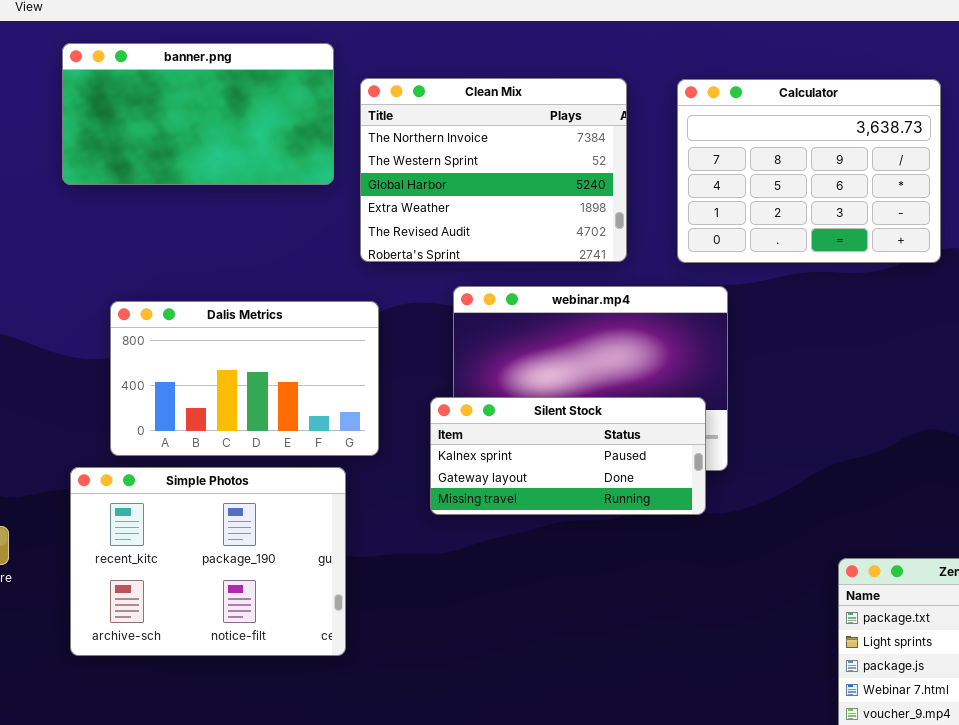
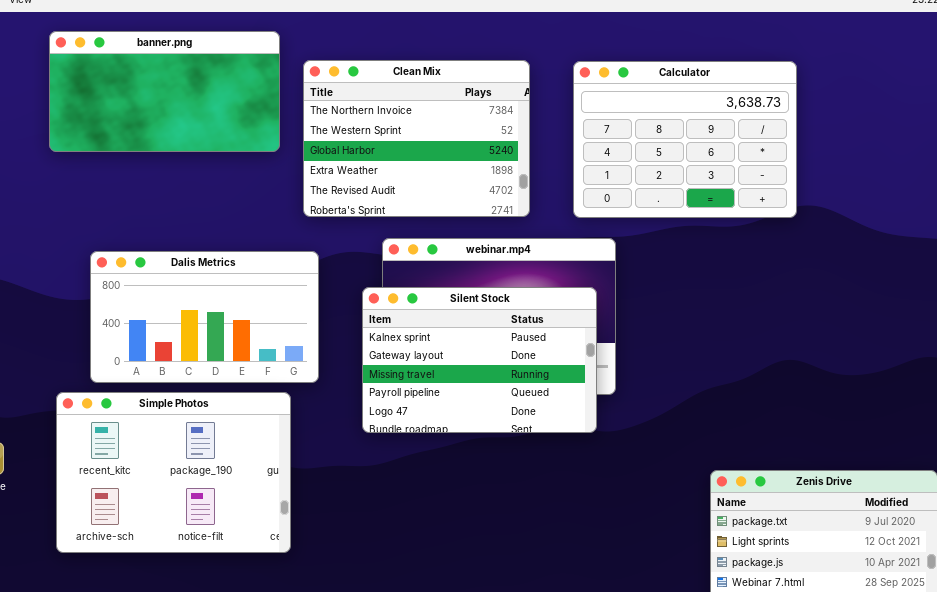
Silent Stock: [430,397,706,515] -> [362,287,597,433], resized

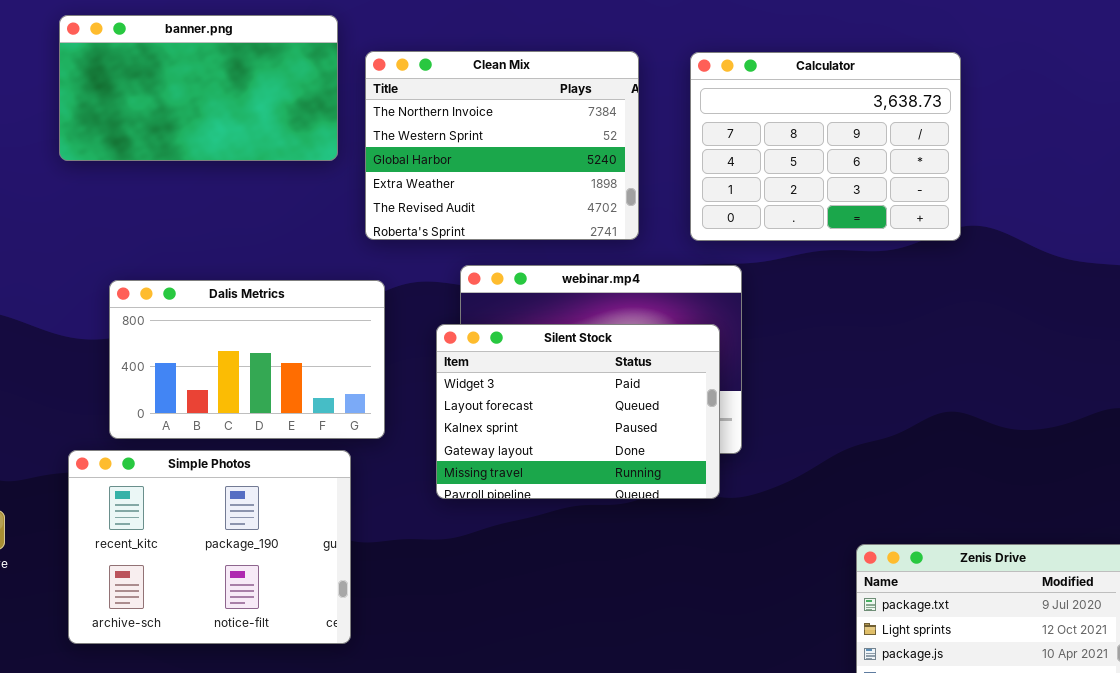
Silent Stock: [362,287,597,433] -> [436,324,720,499], scrolled up 2 rows

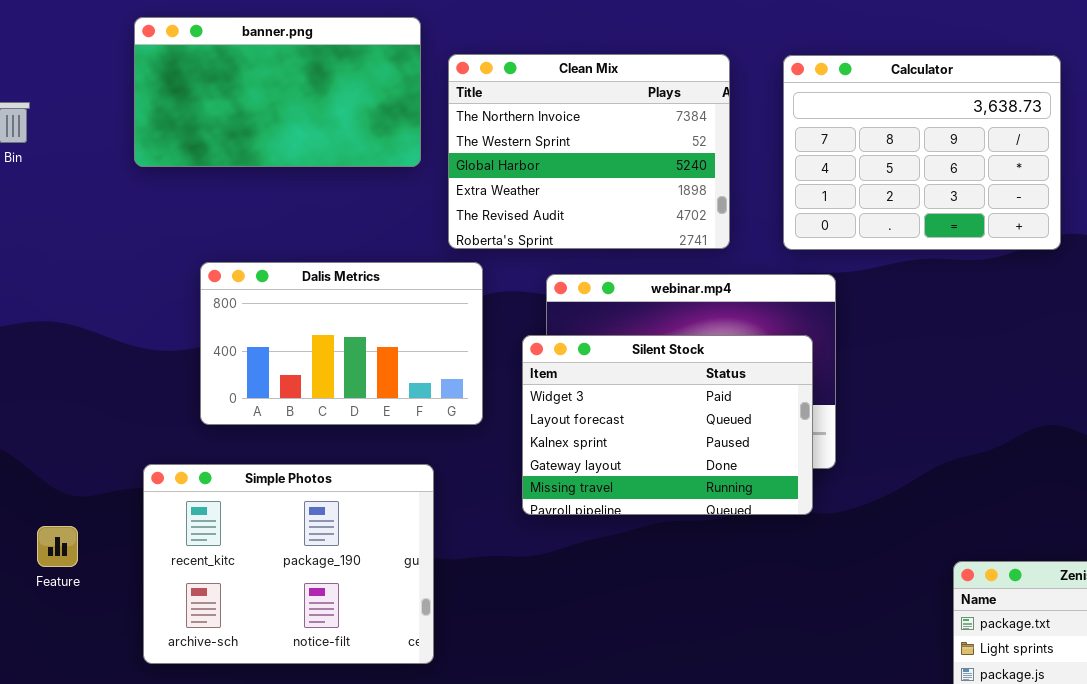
Dalis Metrics: [109,280,385,439] -> [200,262,483,425], moved

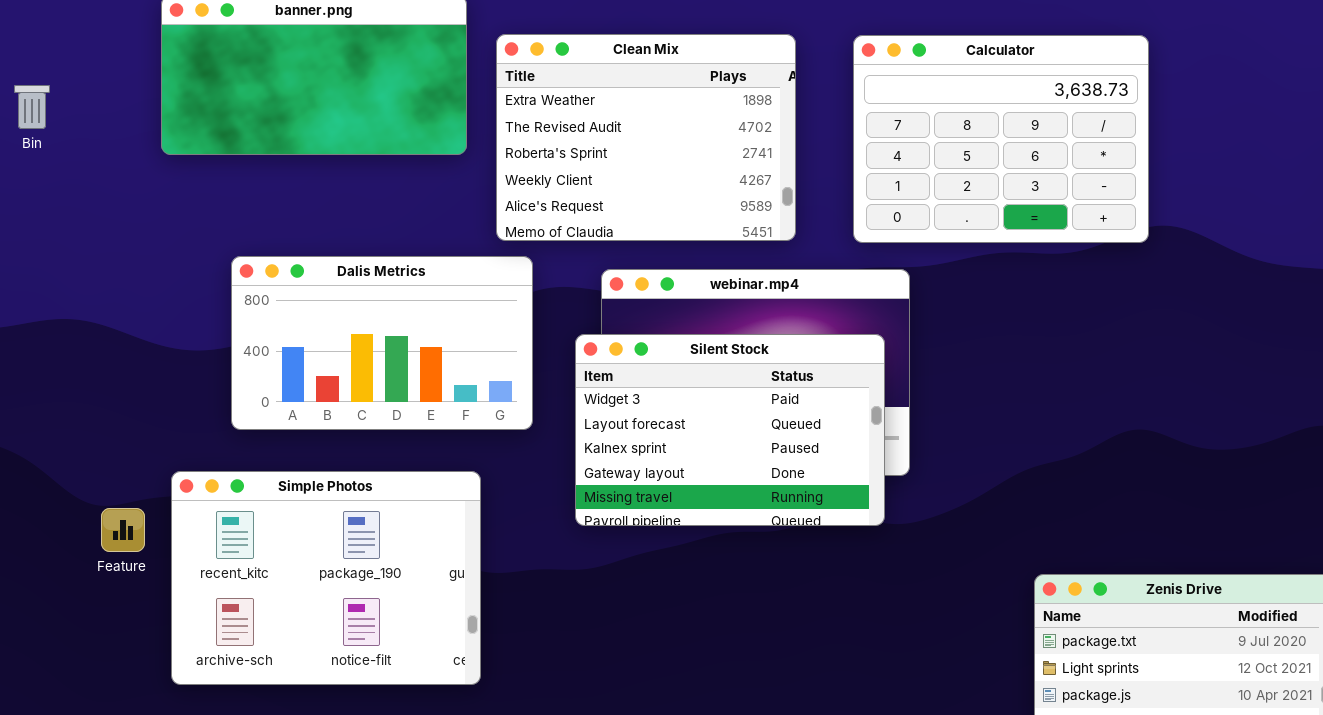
Clean Mix: [448,54,730,249] -> [496,34,796,241], scrolled down 3 rows
Feature: [37,526,78,567] -> [101,508,145,552], moved

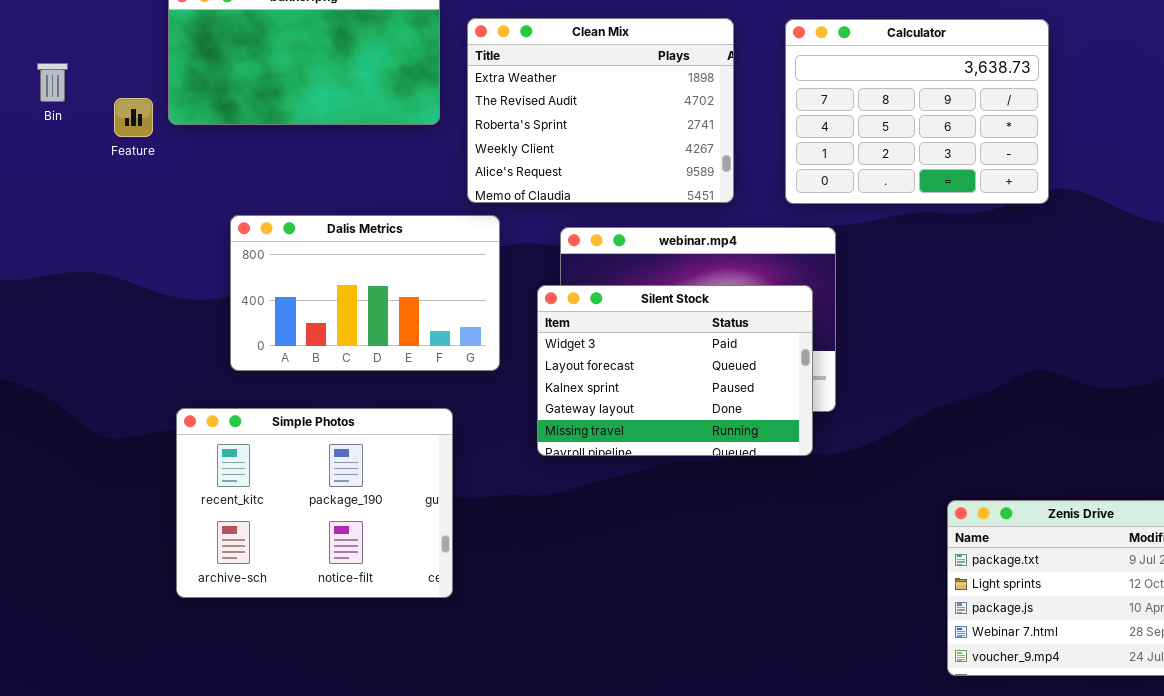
Feature: [101,508,145,552] -> [114,98,153,137], moved

